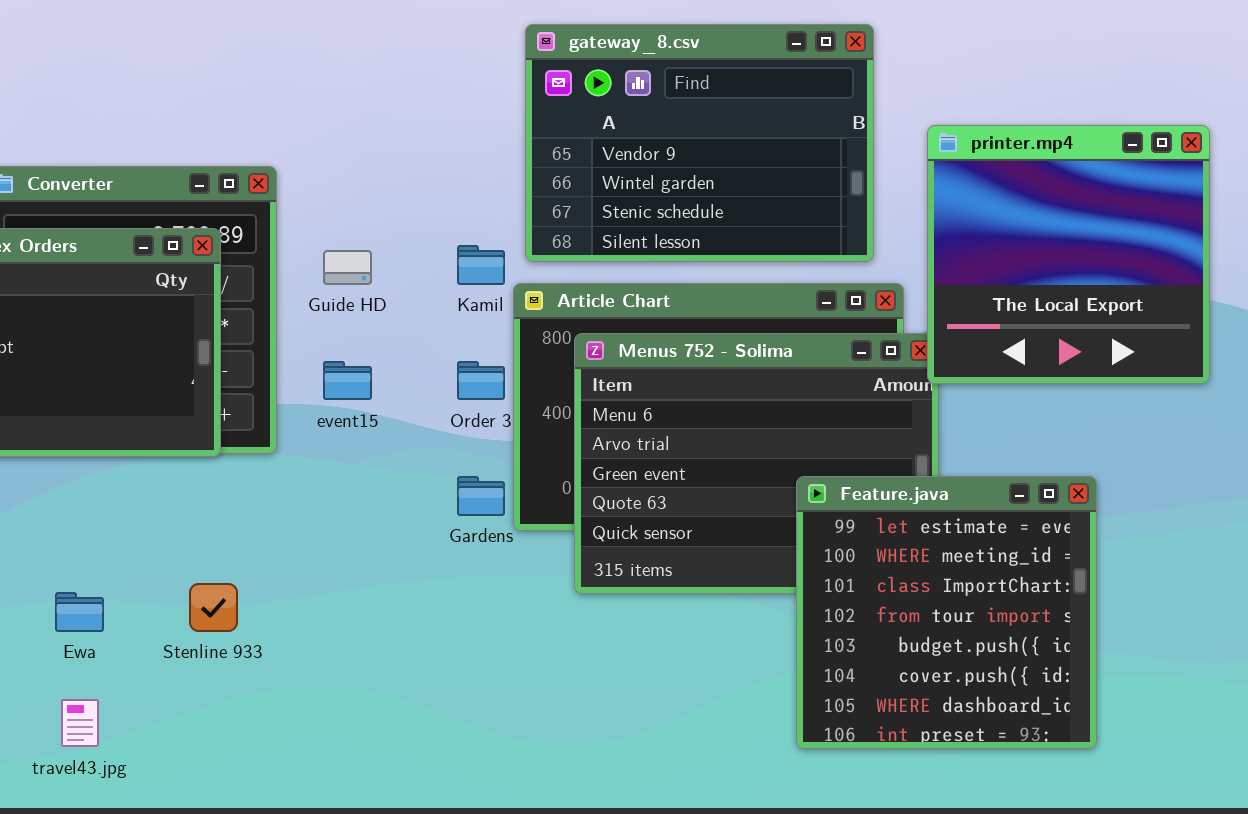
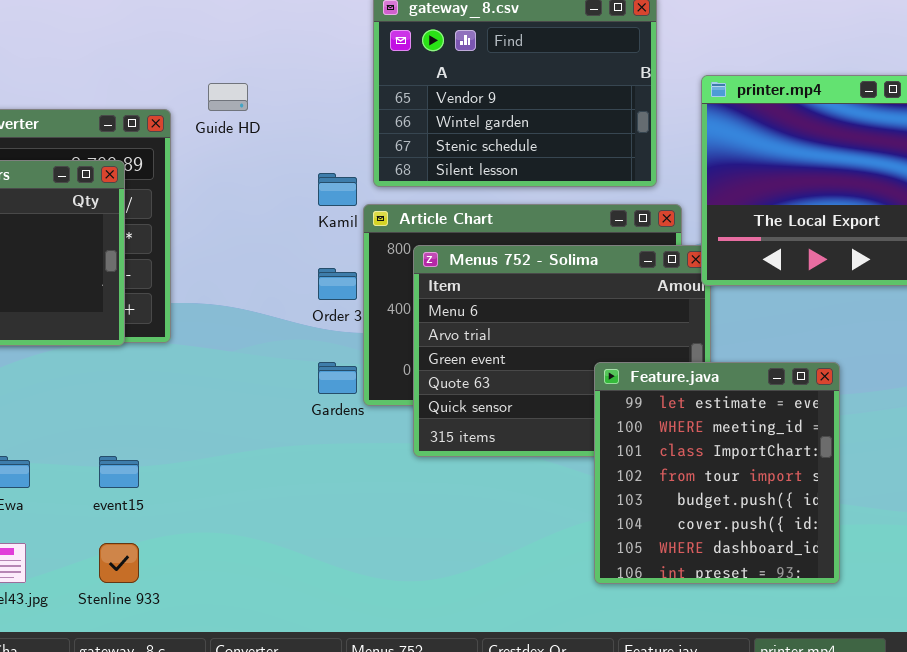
Guide HD: [323,250,372,285] -> [208,83,248,111], moved
event15: [323,361,372,400] -> [99,456,139,488], moved
Stenline 933: [189,583,238,632] -> [99,543,139,583], moved

